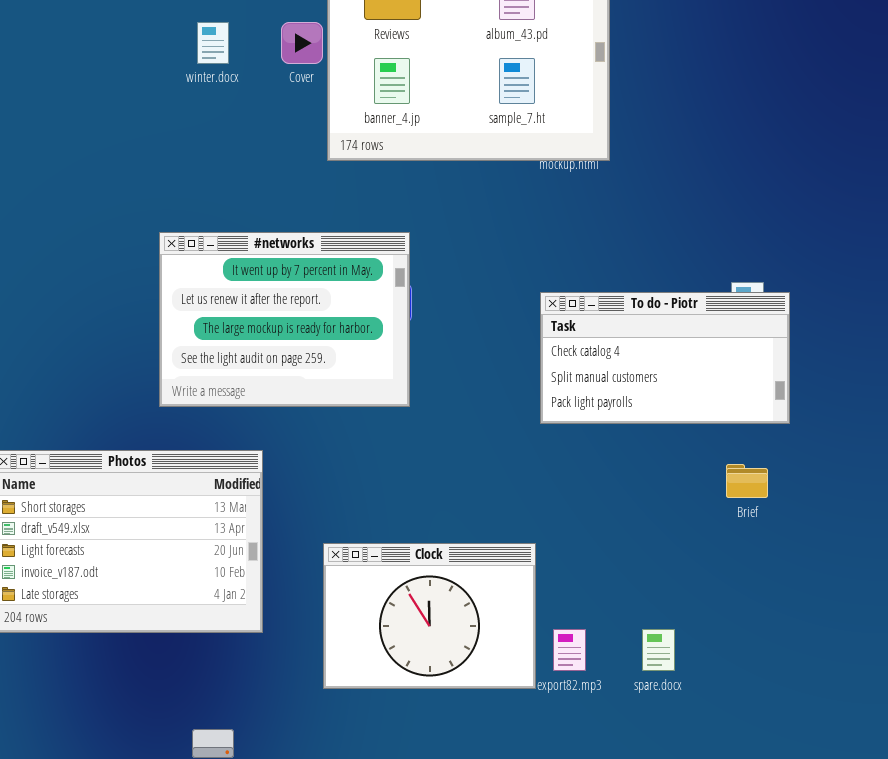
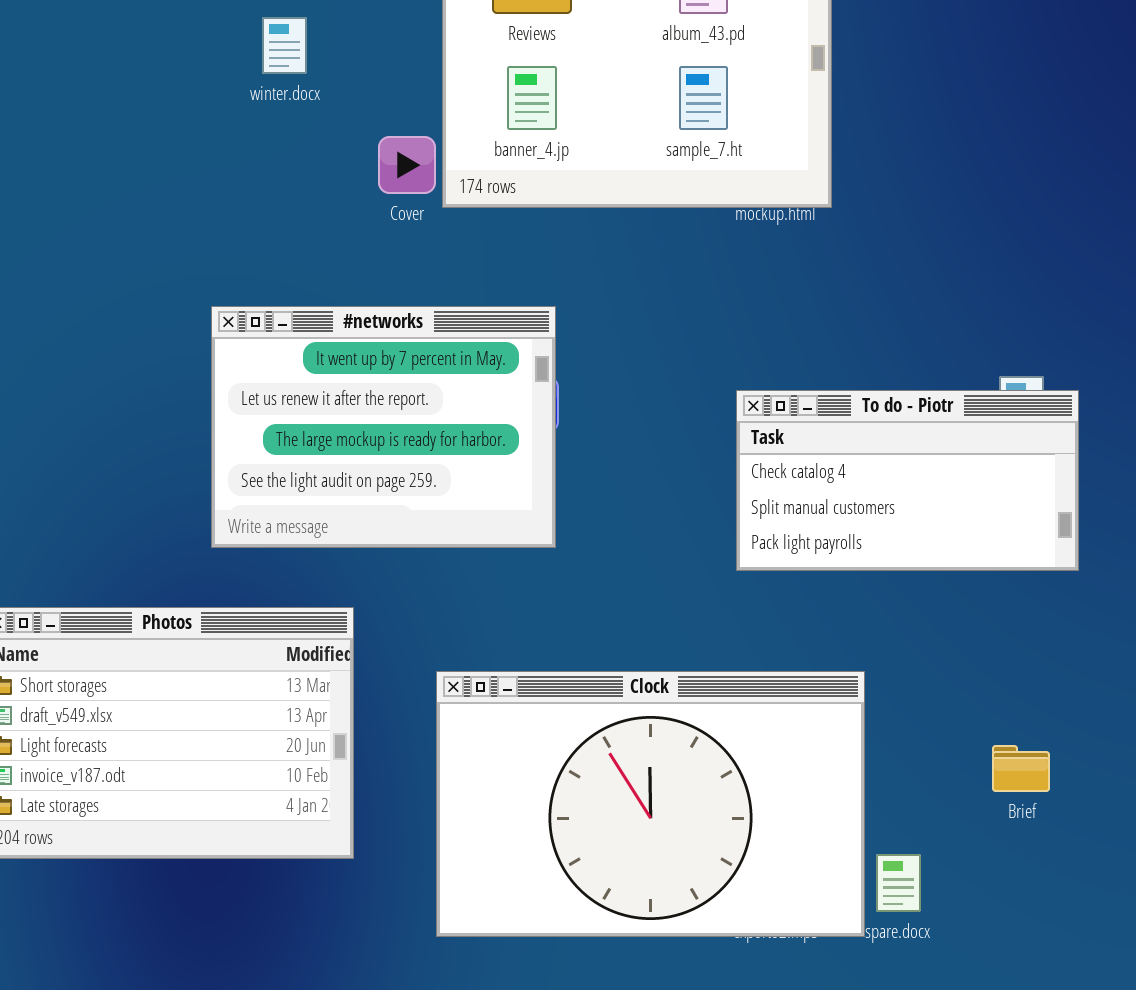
Cover: [281,22,323,64] -> [378,136,436,194], moved
Brief: [726,464,768,498] -> [992,745,1050,792], moved
Clock: [323,543,536,689] -> [436,671,865,937], resized

